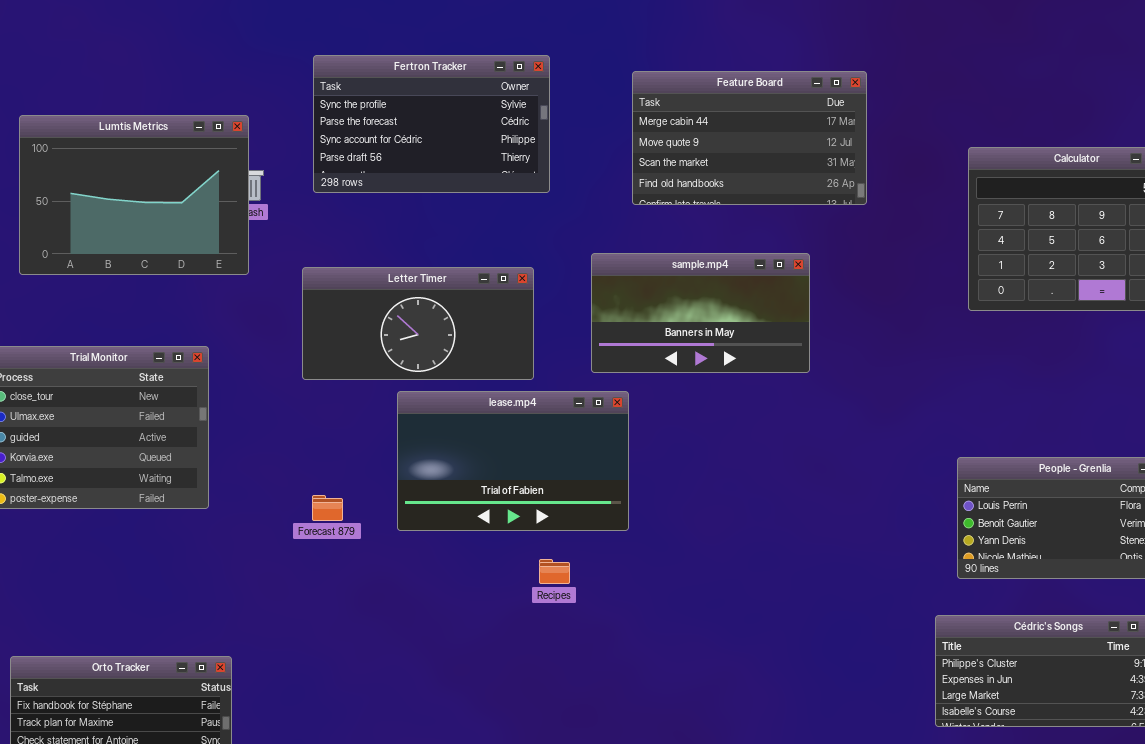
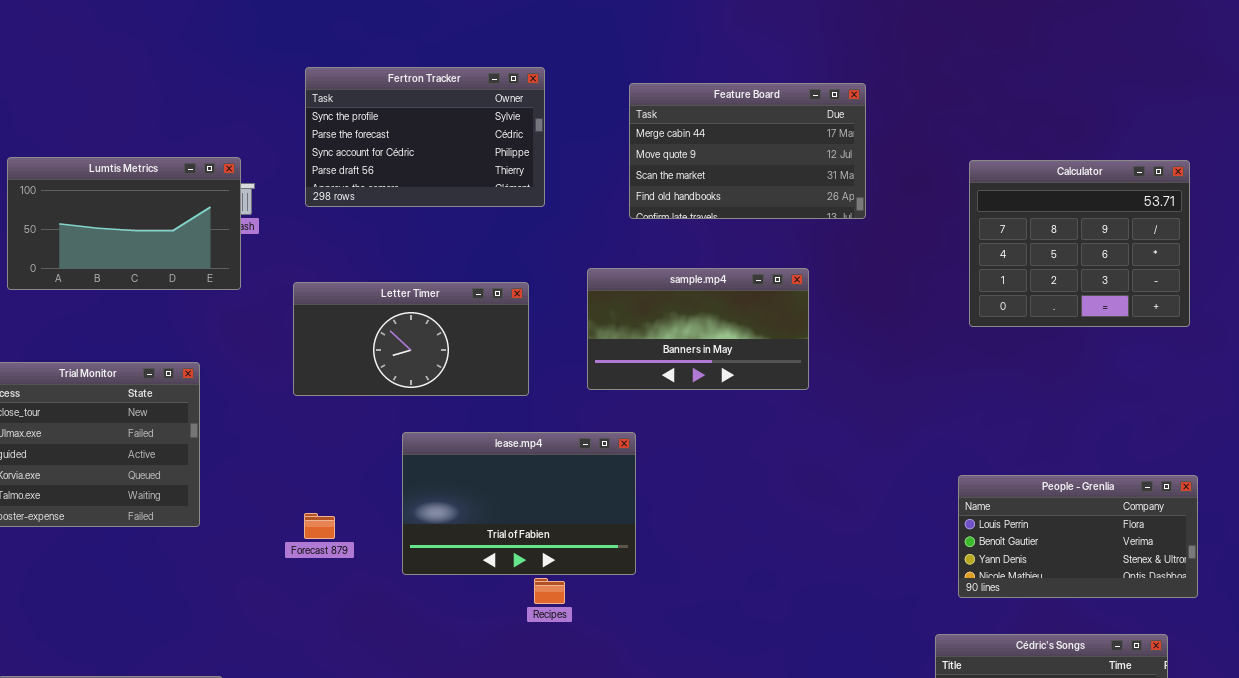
Lumtis Metrics: [19,115,249,275] -> [7,157,241,290], resized
lease.mp4: [397,391,629,531] -> [402,432,636,575], moved

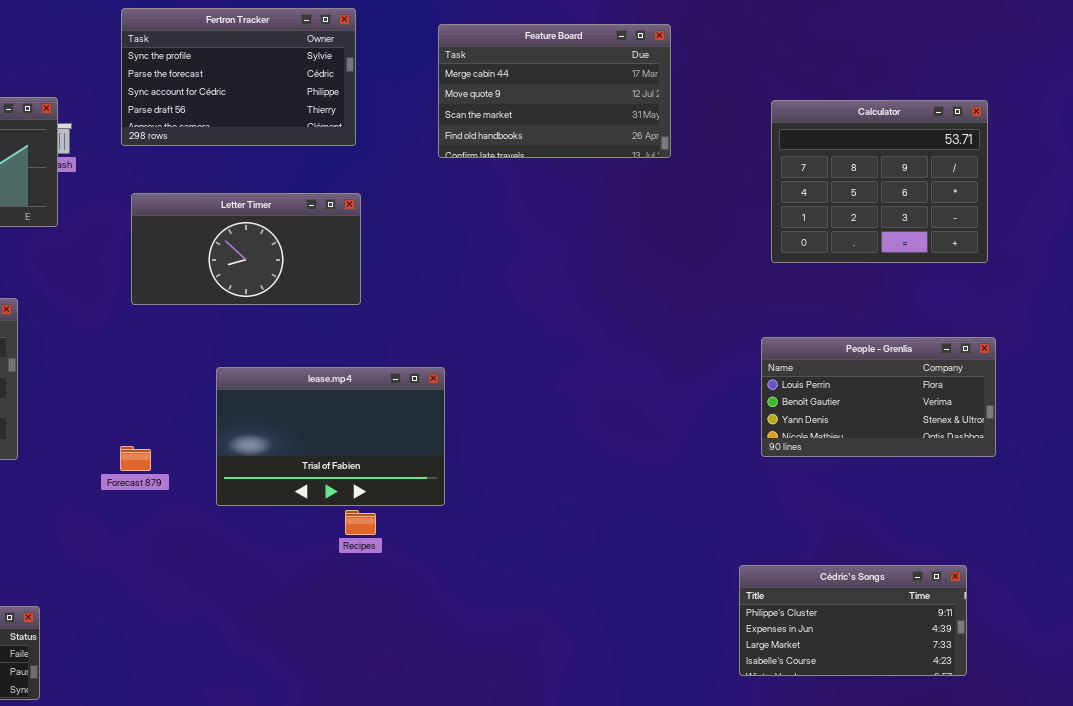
sample.mp4: [587,268,809,390] -> none, closed
Letter Timer: [293,282,529,396] -> [131,193,361,305], moved
People - Grenlia: [958,475,1198,598] -> [761,337,996,457], moved

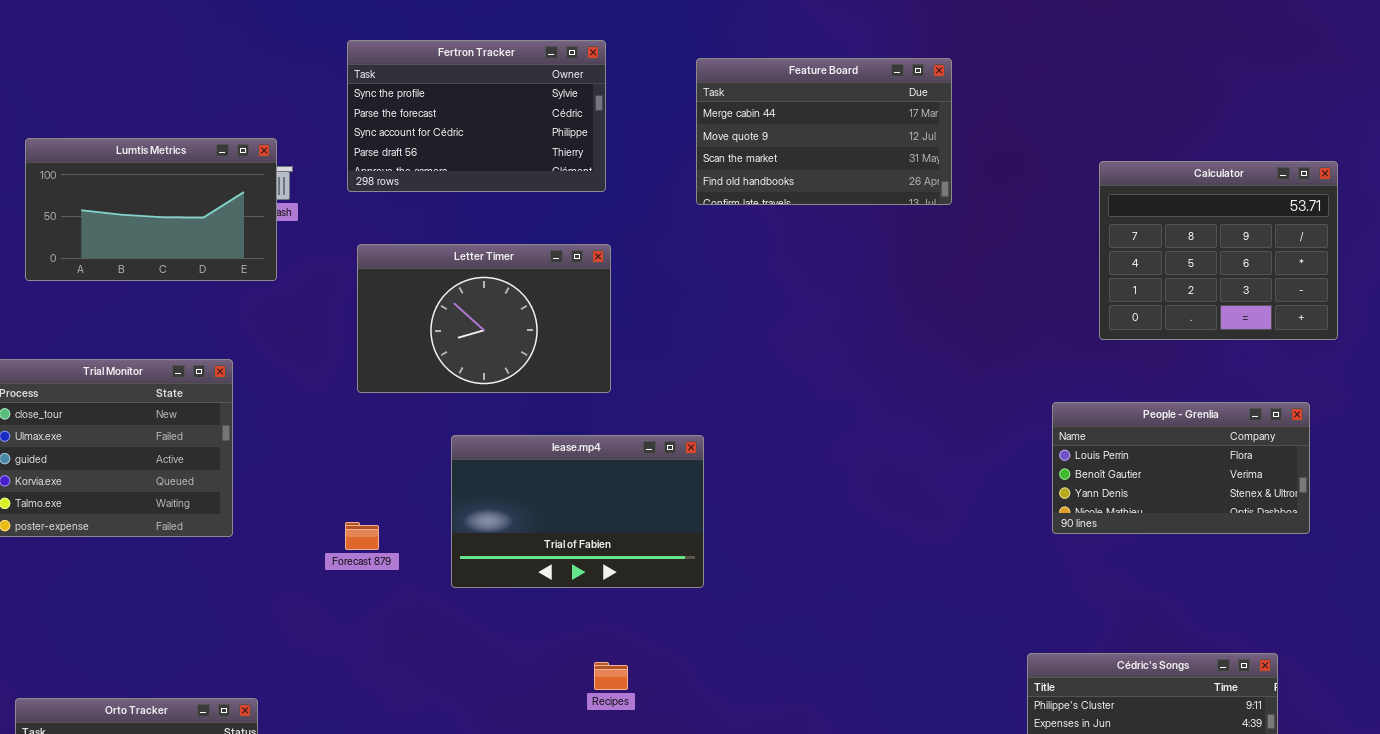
Calculator: [771,100,988,263] -> [1099,161,1338,340], moved
Letter Timer: [131,193,361,305] -> [357,244,611,393], resized
Recipes: [345,510,376,535] -> [594,662,628,690], moved

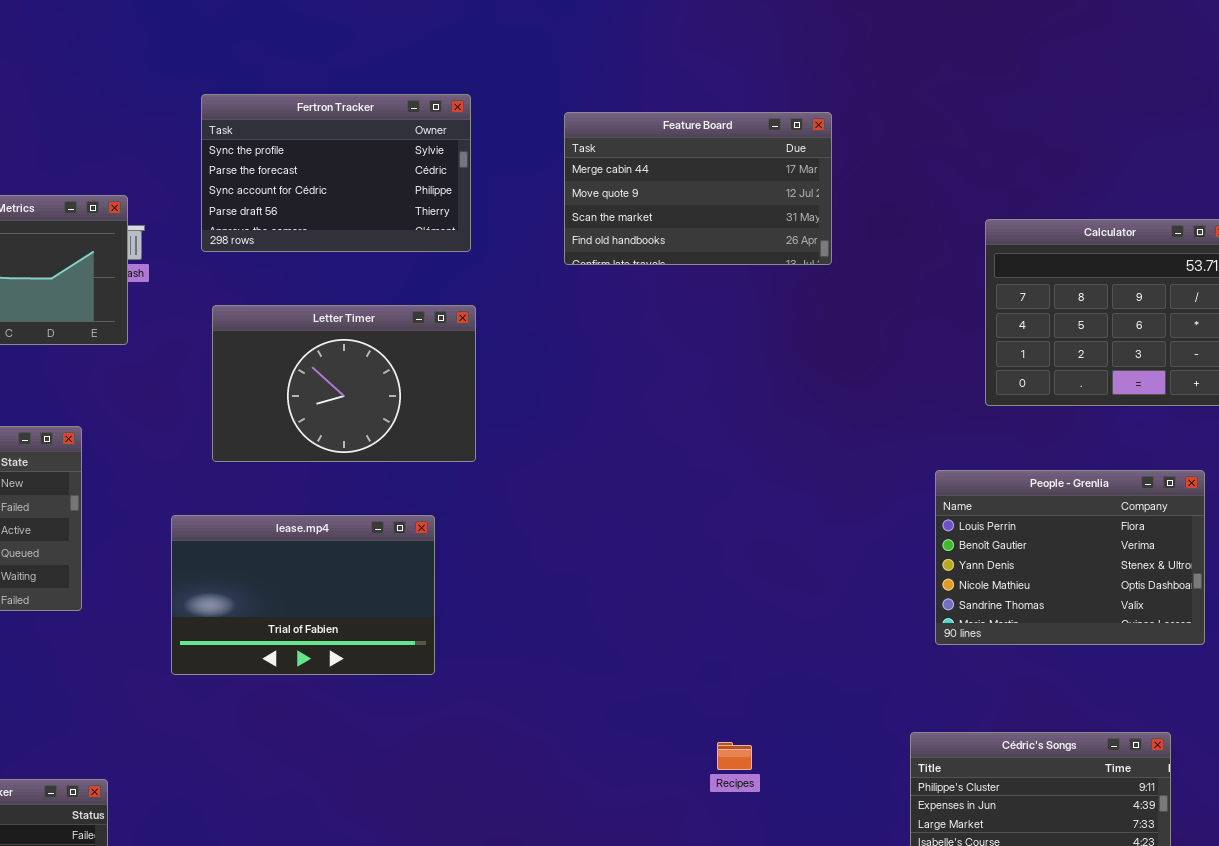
People - Grenlia: [1052,402,1310,534] -> [935,470,1205,645], resized
lease.mp4: [451,435,704,588] -> [171,515,435,675], moved
Recipes: [594,662,628,690] -> [717,742,752,770], moved

